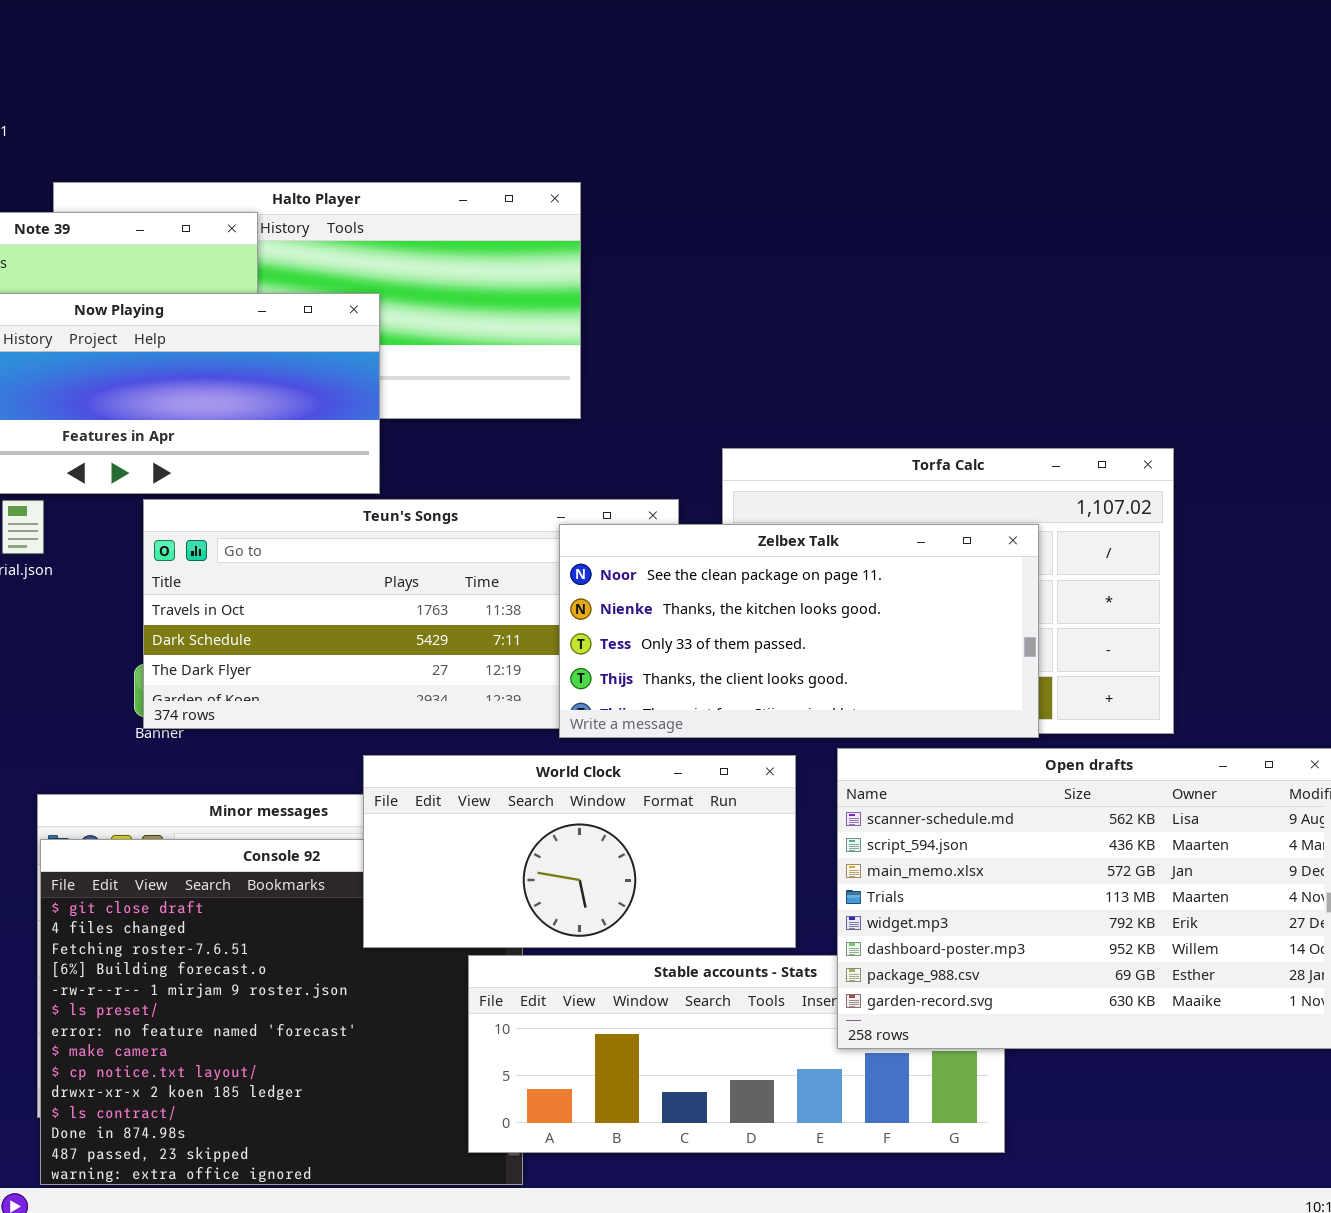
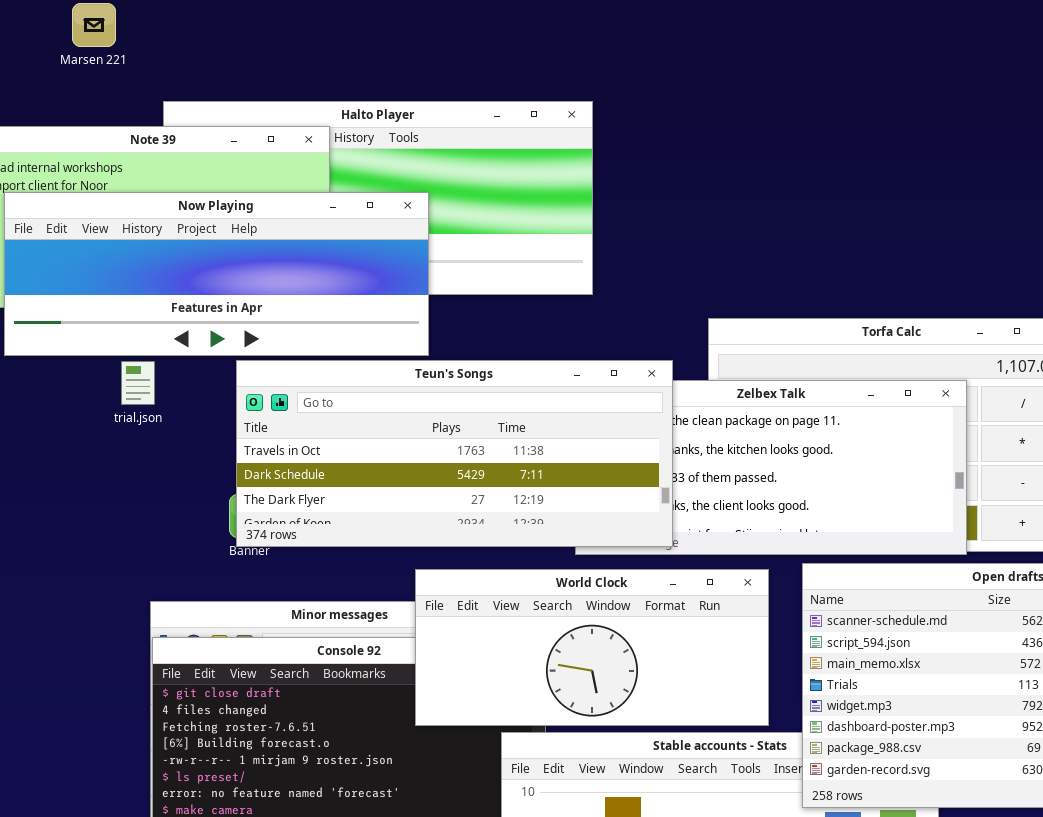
Teun's Songs: [143,499,679,729] -> [236,360,673,547], raised

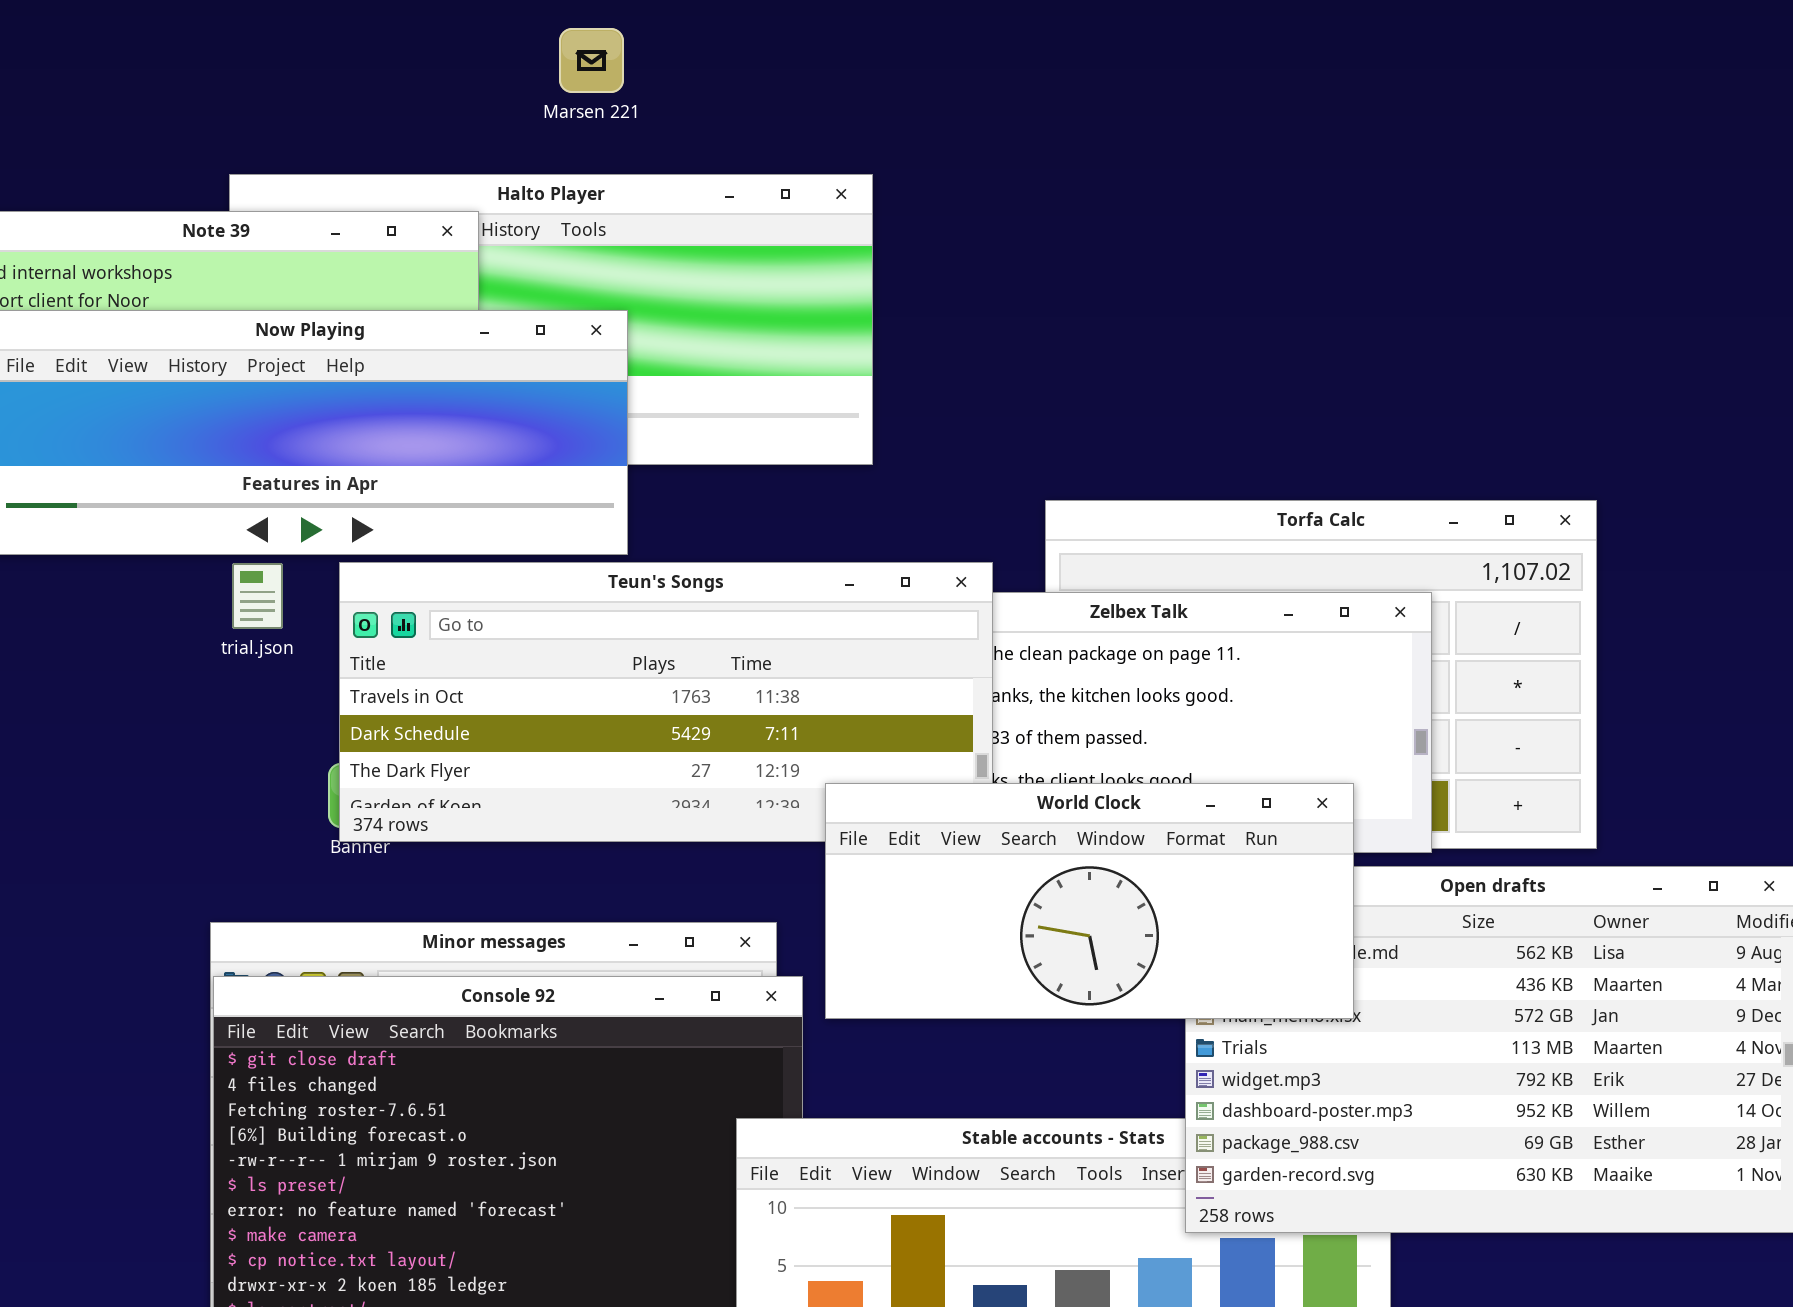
Marsen 221: [72,3,116,47] -> [559,28,624,93], moved
trial.json: [121,361,155,405] -> [232,563,283,629], moved
World Clock: [415,569,769,726] -> [825,783,1354,1019], moved

